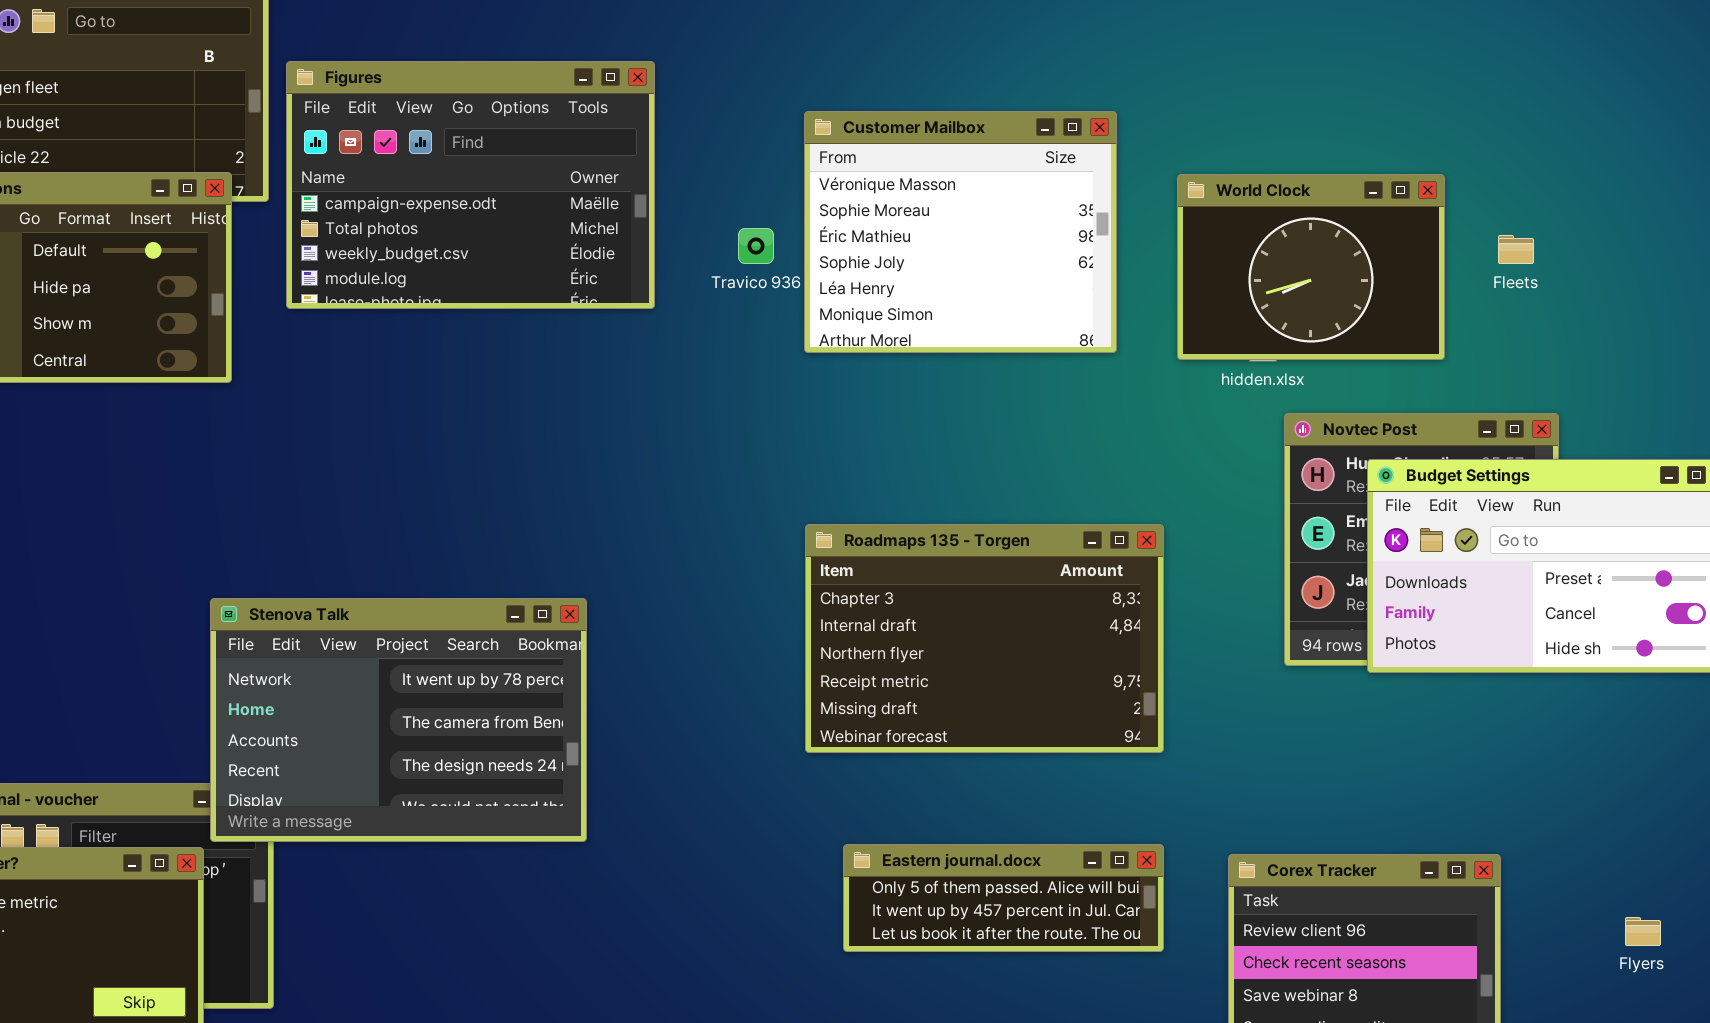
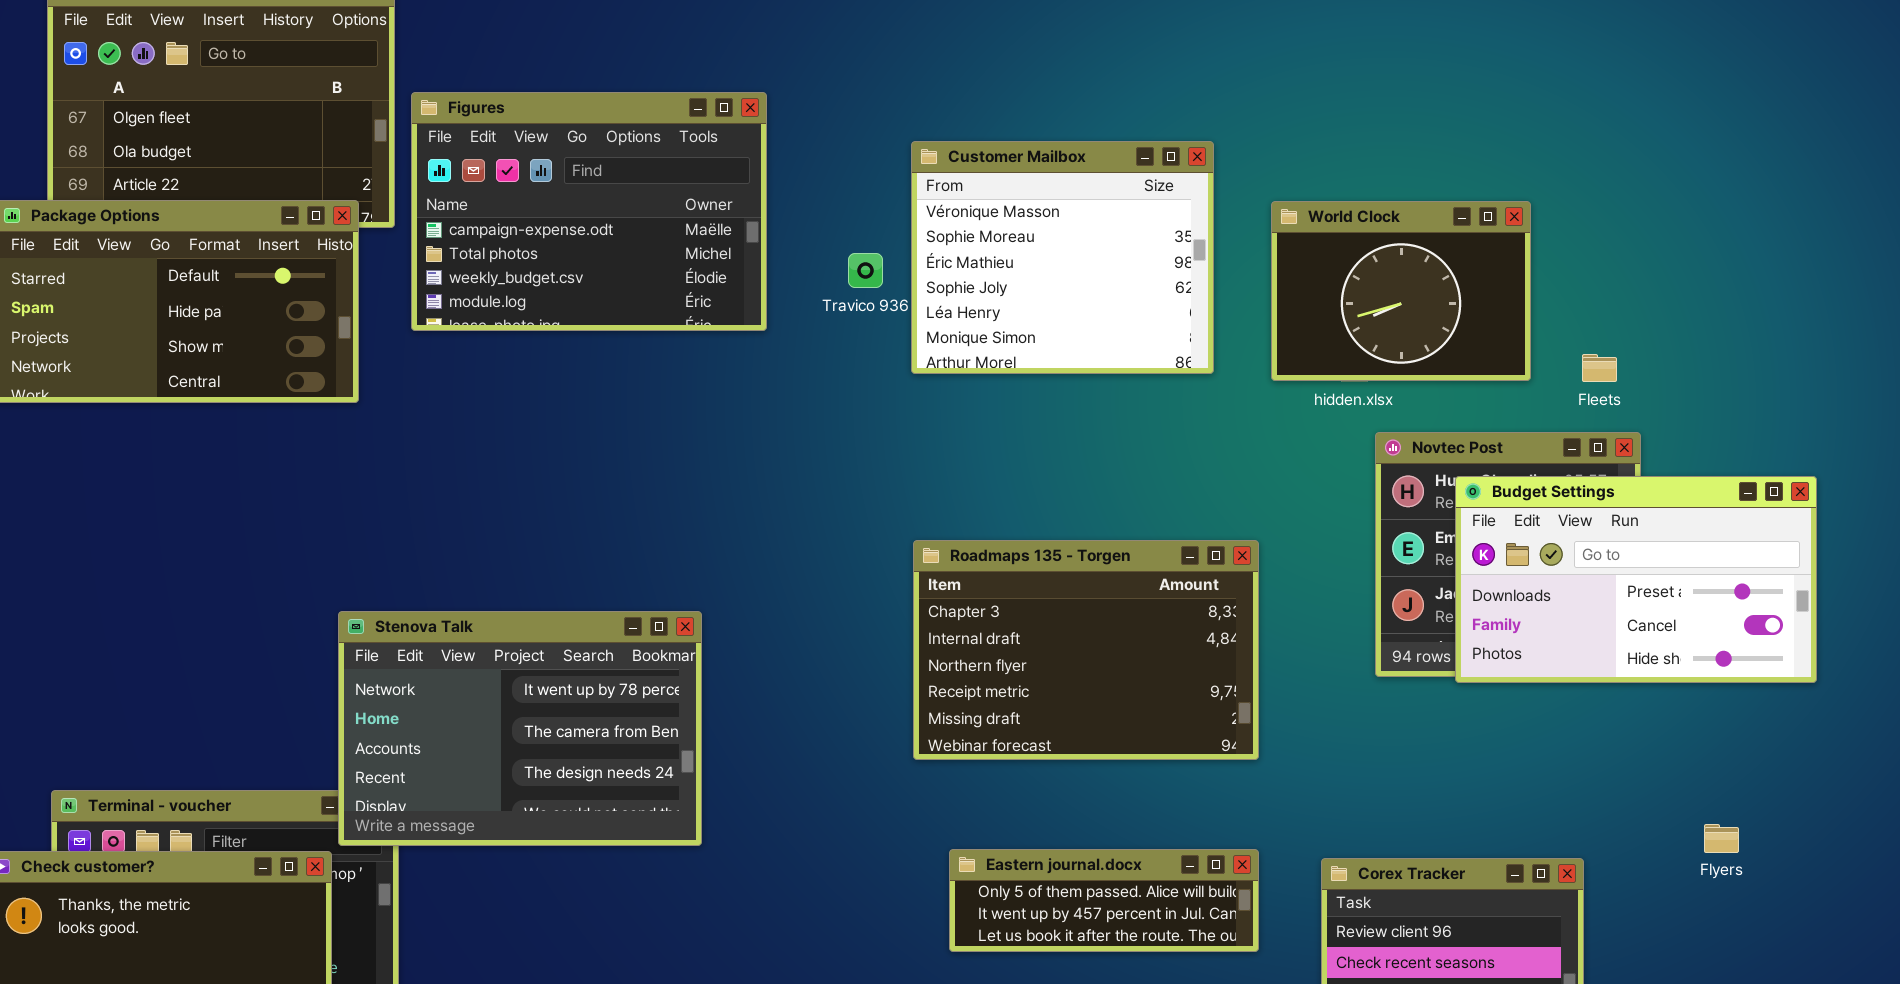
Fleets: [1498,235,1534,264] -> [1582,354,1617,382], moved
Flyers: [1625,917,1661,946] -> [1704,824,1739,853], moved

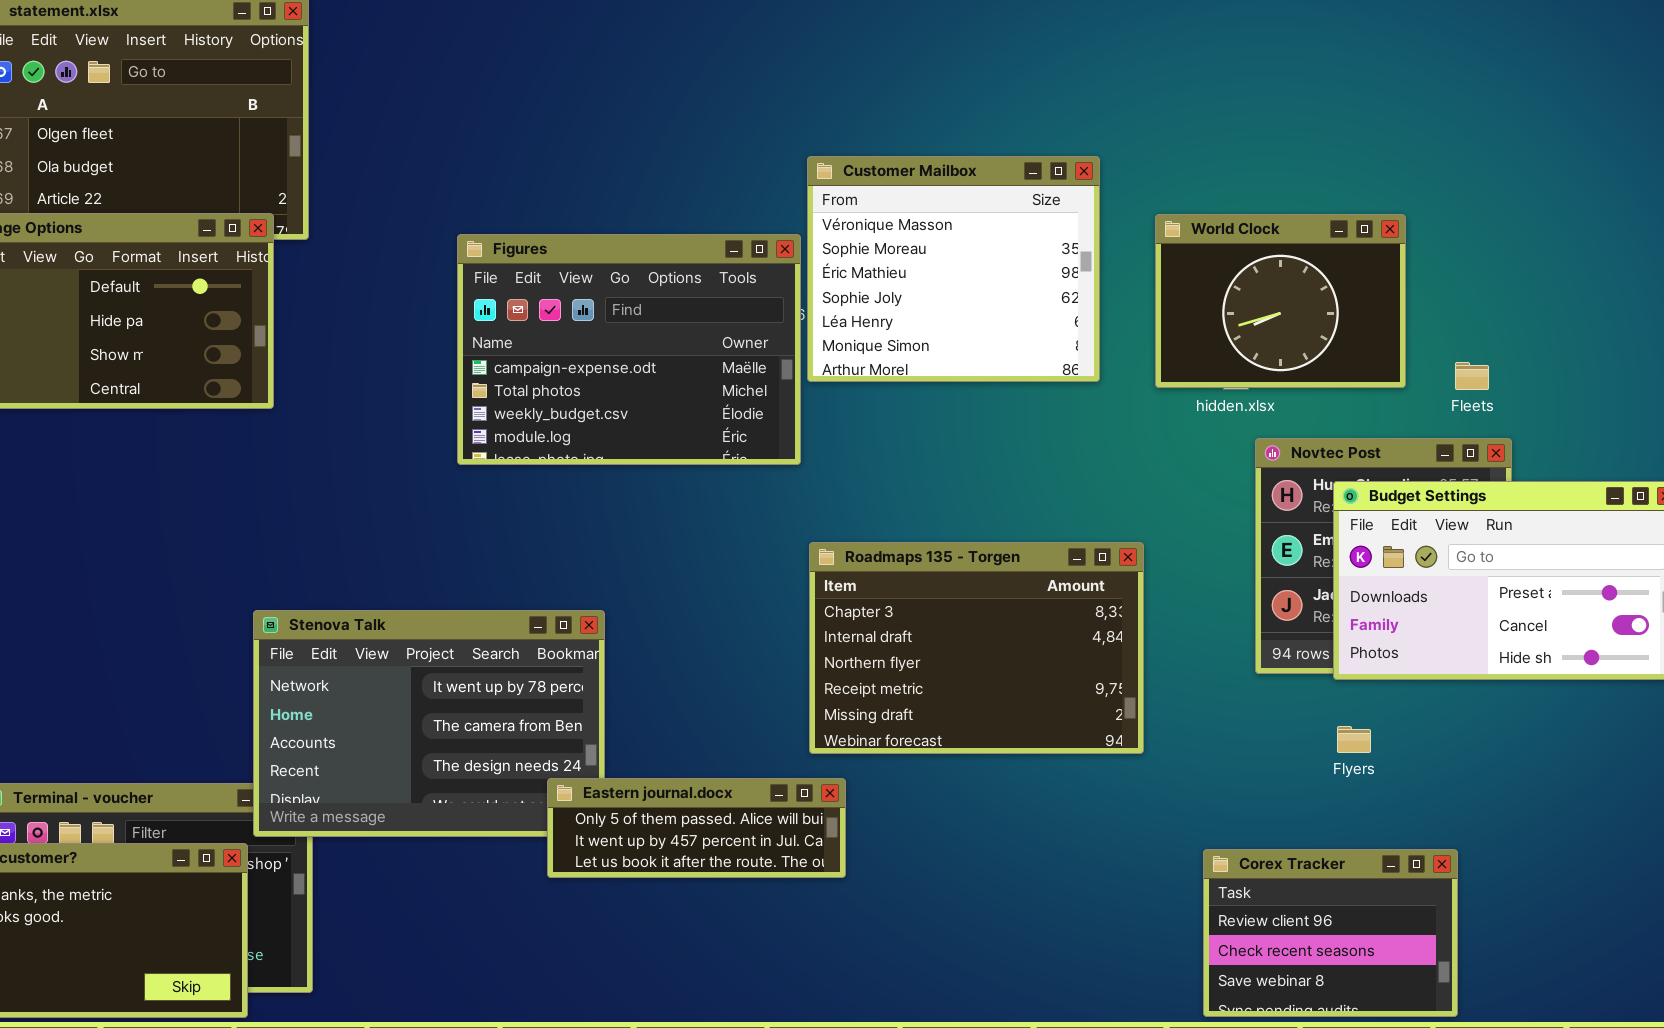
Figures: [411,92,767,331] -> [457,234,801,465], moved
Flyers: [1704,824,1739,853] -> [1337,726,1371,753], moved
Eastern journal.docx: [949,849,1259,952] -> [547,778,846,878], moved

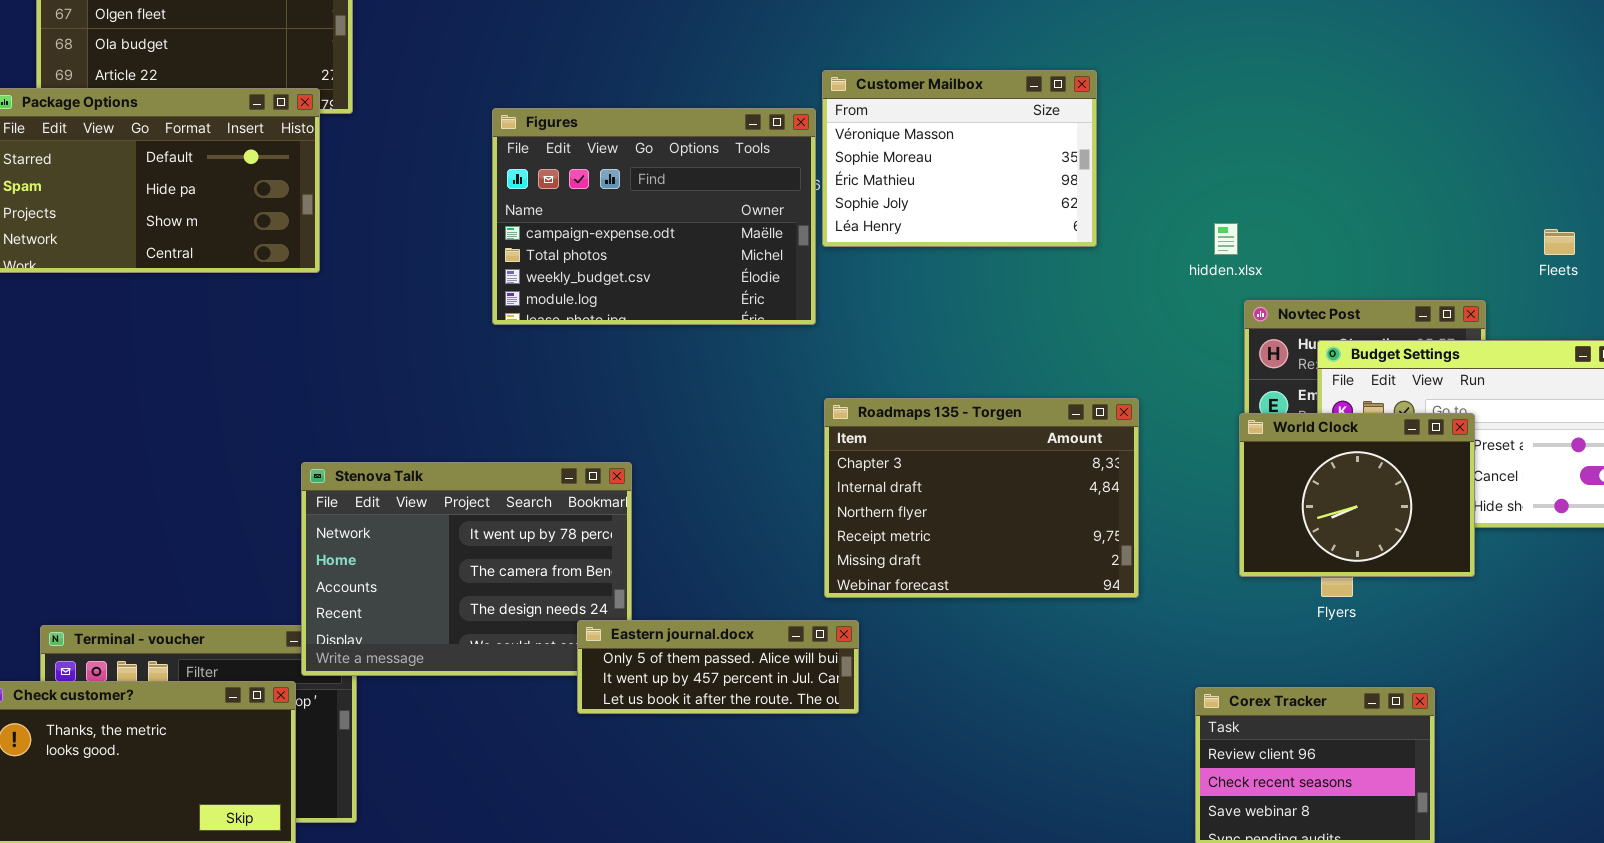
Customer Mailbox: [807,156,1100,382] -> [822,70,1097,247], resized
World Clock: [1155,214,1406,388] -> [1239,413,1475,577], moved
Fleets: [1455,362,1489,390] -> [1544,229,1575,255], moved

